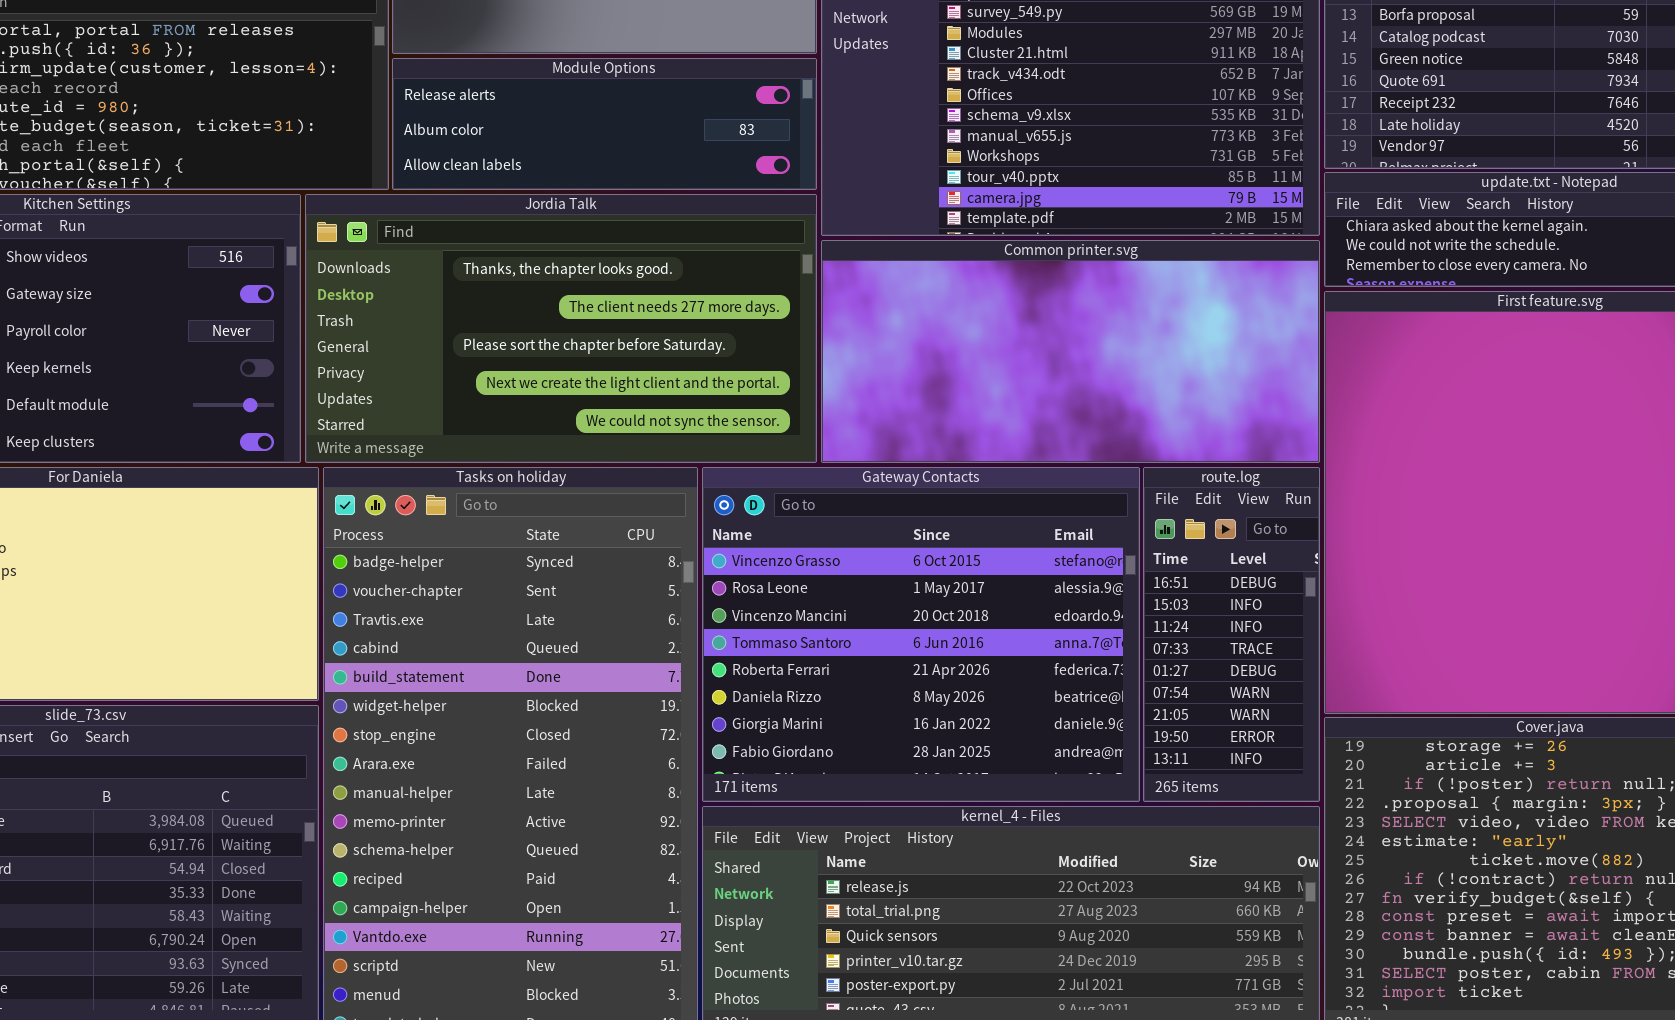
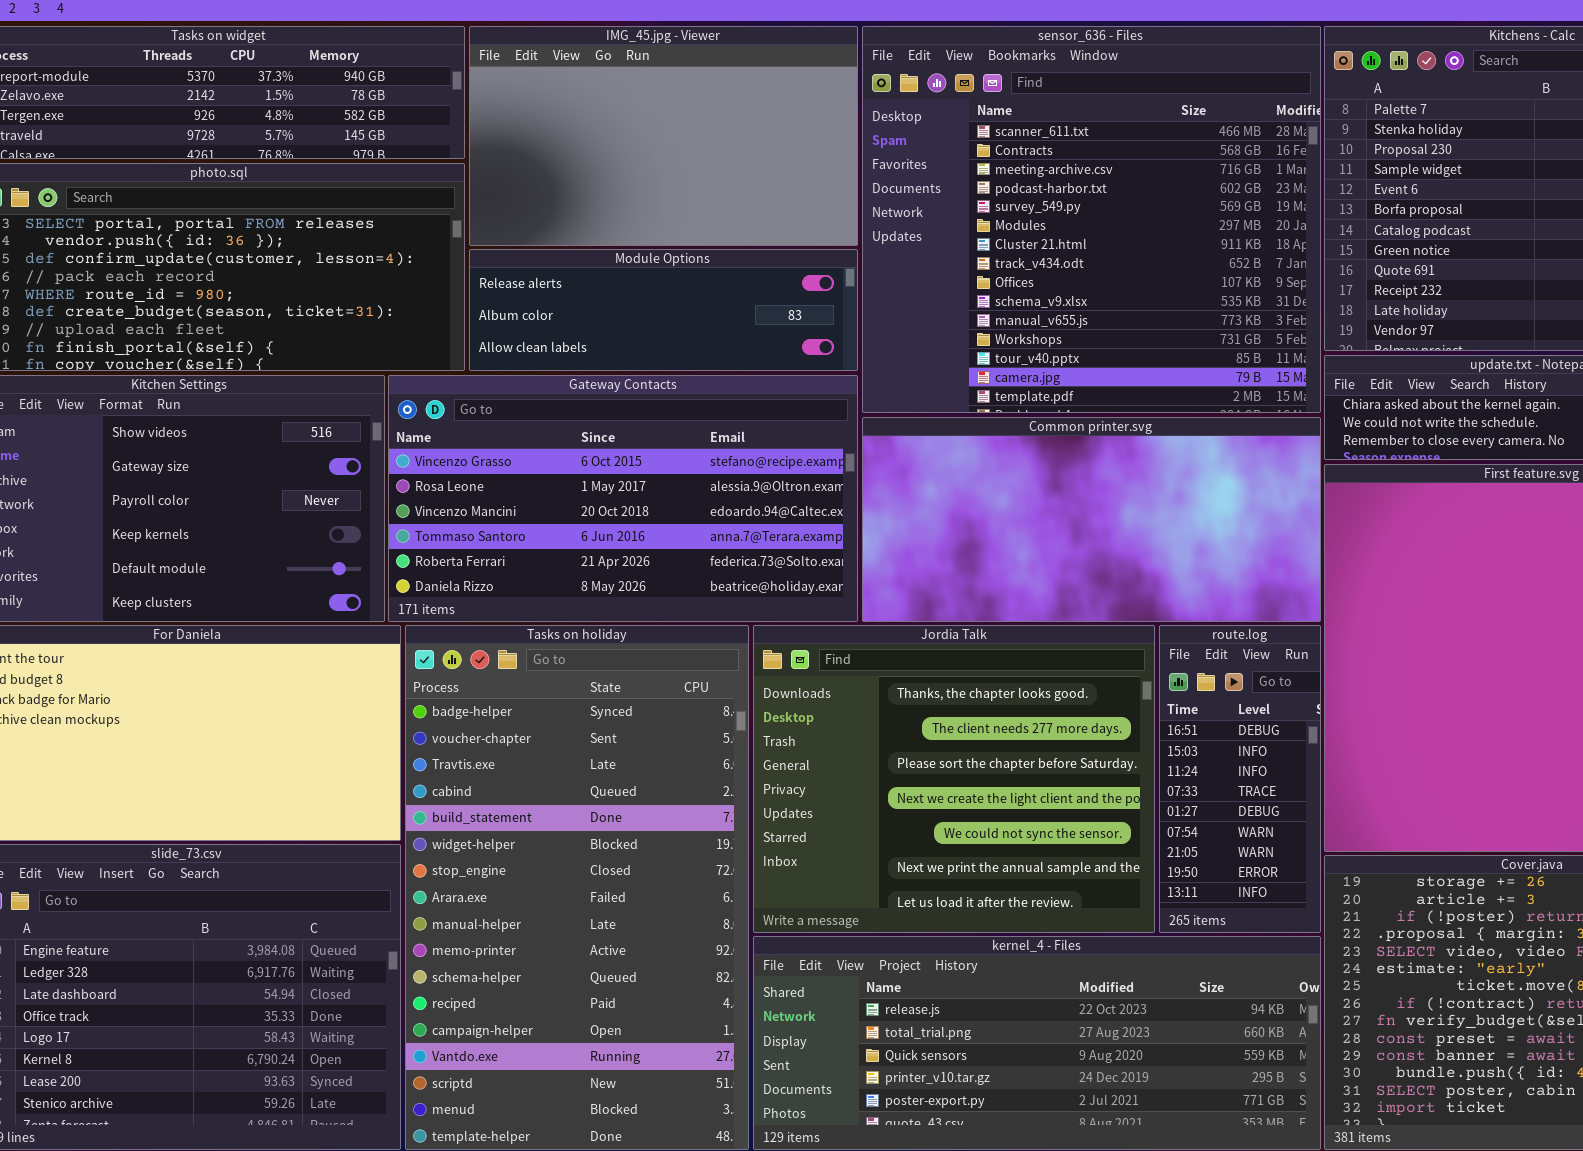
Jordia Talk: [305,194,817,463] -> [753,625,1155,933], moved, resized
Gateway Contacts: [702,467,1140,802] -> [388,375,858,622], moved, resized

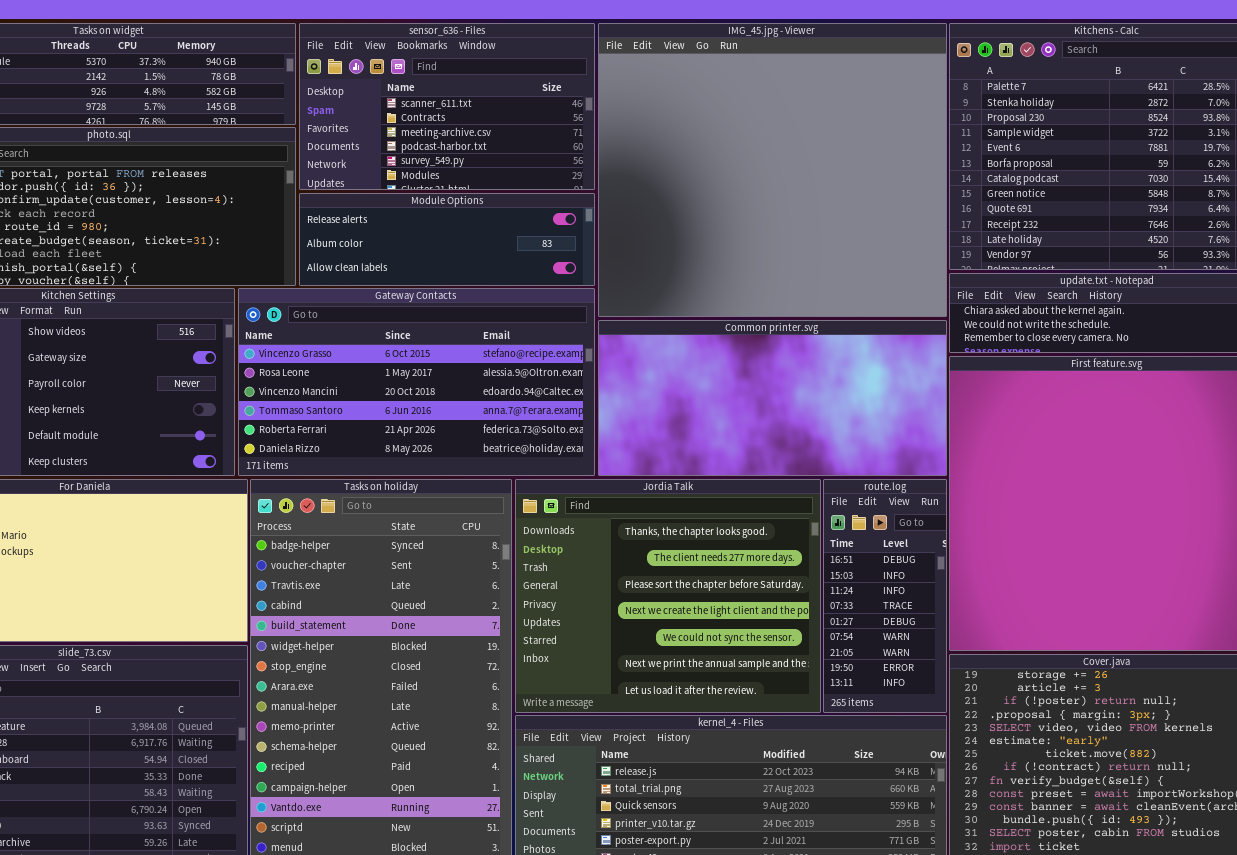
IMG_45.jpg - Viewer: [469,26,858,246] -> [598,23,947,317], moved, resized
sensor_636 - Files: [862,26,1321,413] -> [299,23,595,190], moved, resized

